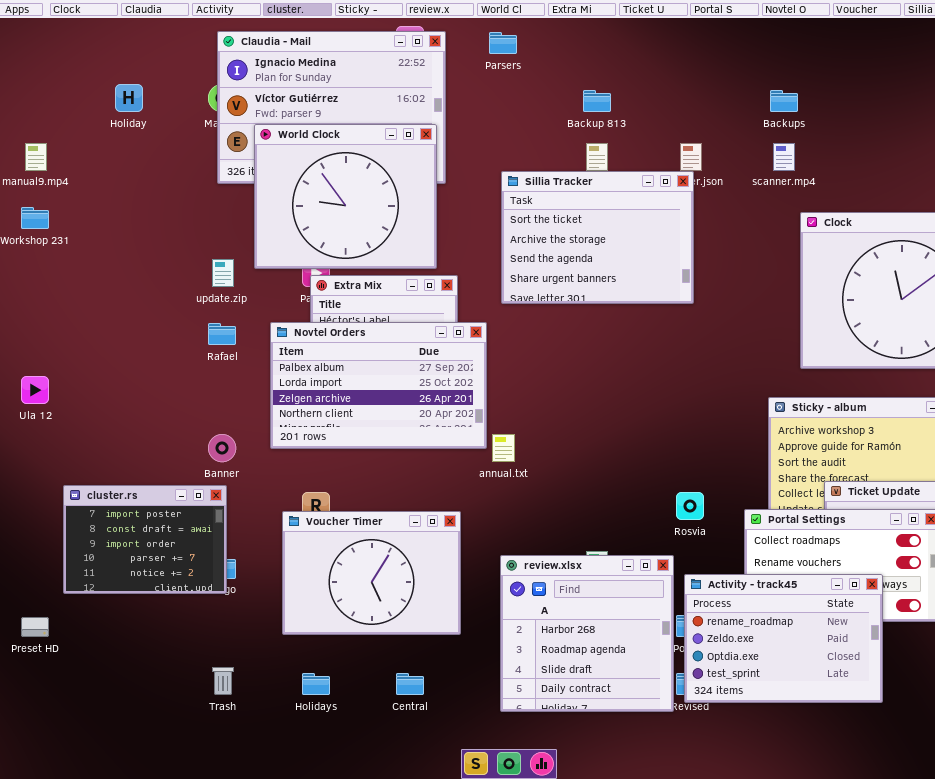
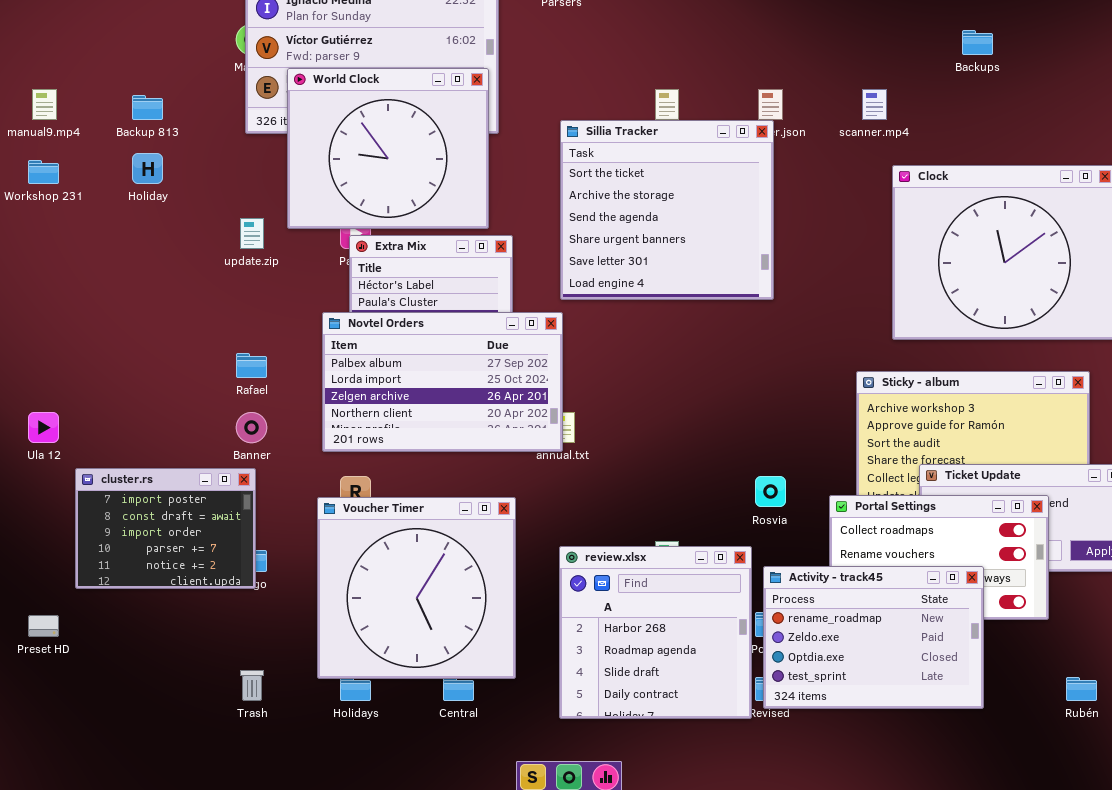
Holiday: [115,84,143,112] -> [132,153,163,184], moved
Backup 813: [583,90,611,112] -> [132,95,163,120], moved
Backups: [770,90,798,112] -> [962,30,993,55], moved
Sillia Tracker: [501,171,694,304] -> [560,120,774,300], resized
Novtel Orders: [270,322,487,449] -> [322,312,563,452], moved
Rafael: [208,323,236,345] -> [236,353,267,378], moved
Ula 12: [21,376,49,404] -> [28,412,59,443], moved
Voucher Timer: [282,511,461,635] -> [317,497,516,679], resized

